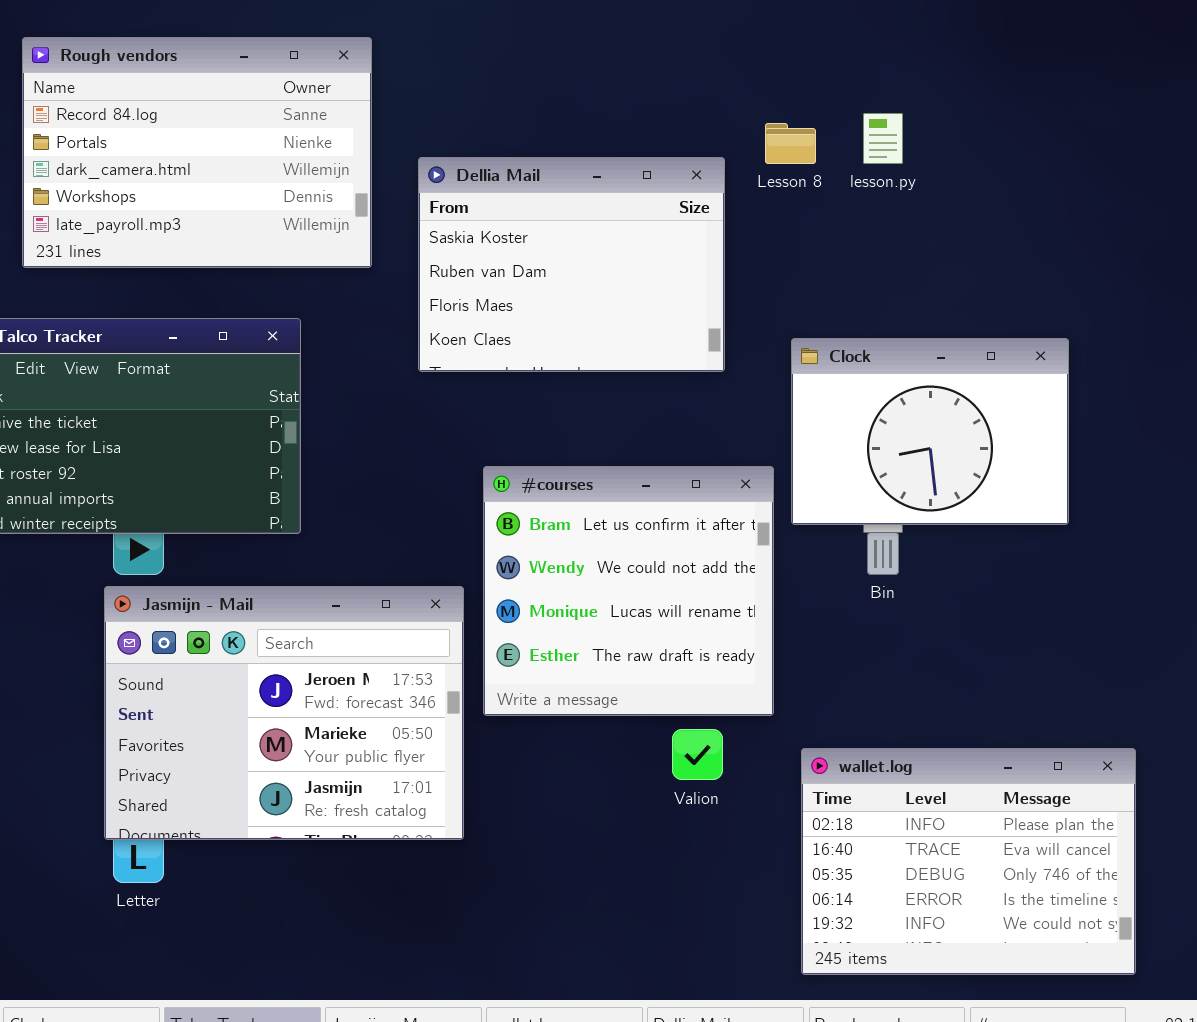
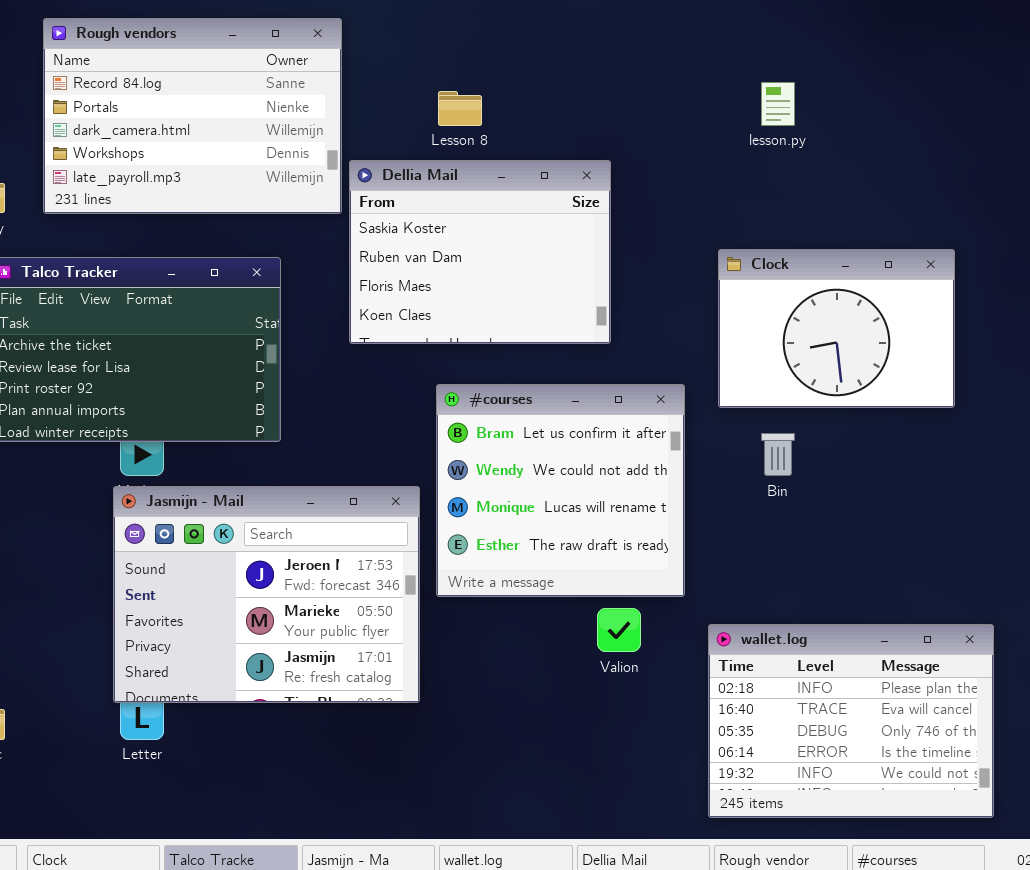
Lesson 8: [765,123,816,164] -> [438,91,482,126], moved
Dellia Mail: [418,157,725,372] -> [349,160,611,344], moved
Clock: [791,338,1069,525] -> [718,249,955,408], moved

